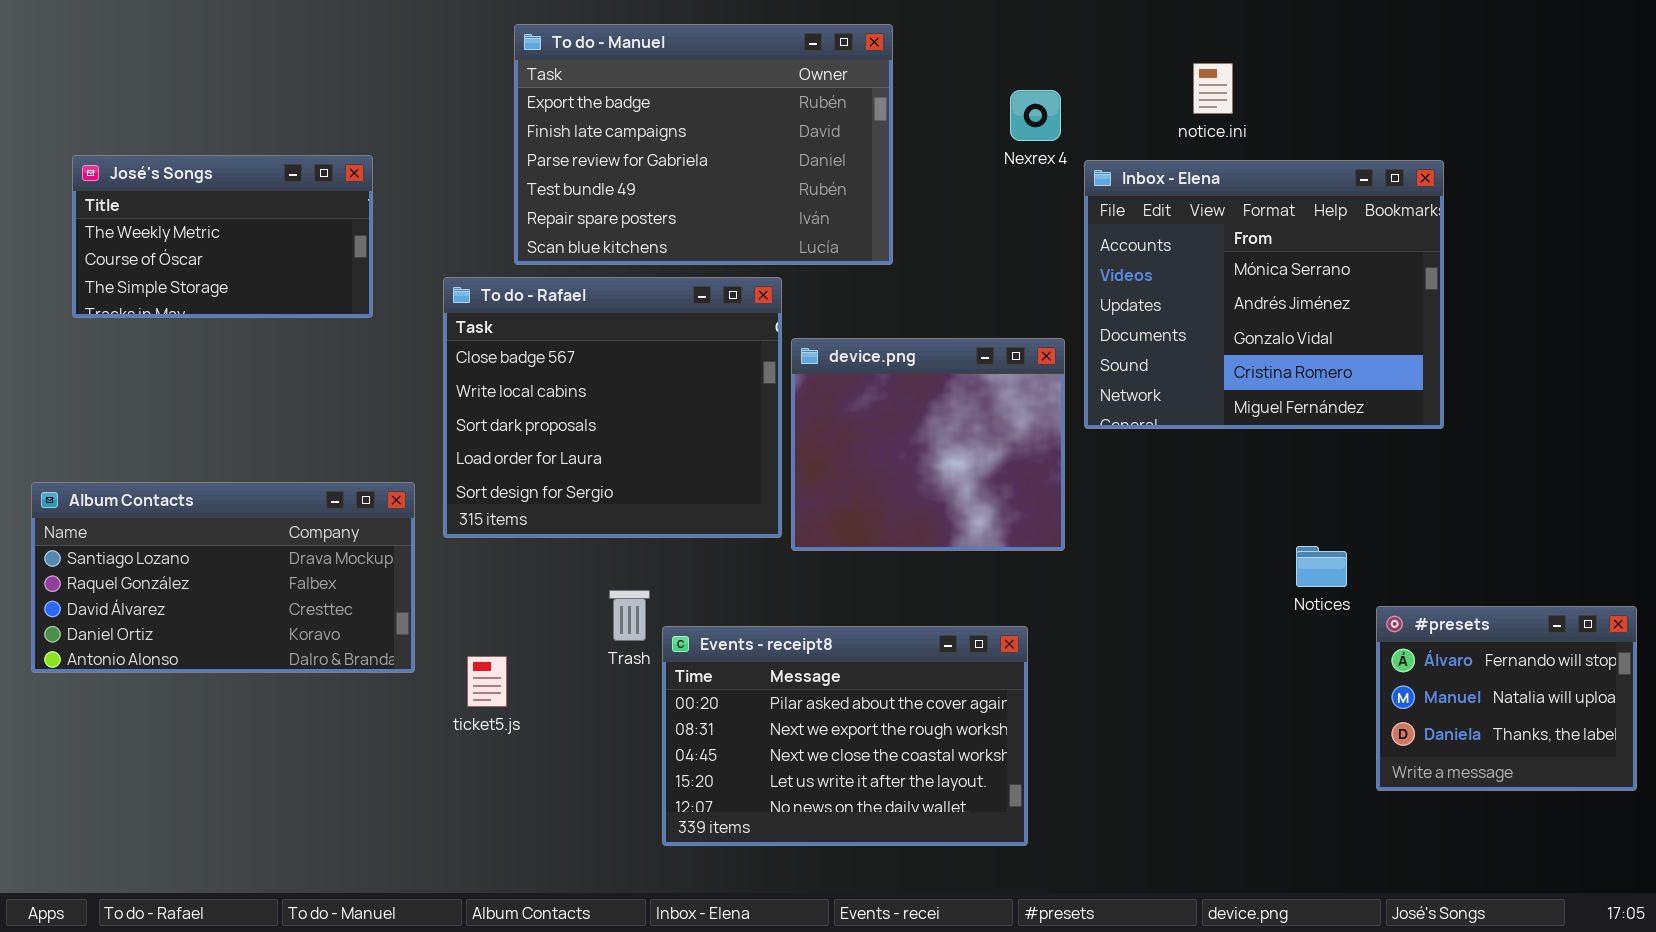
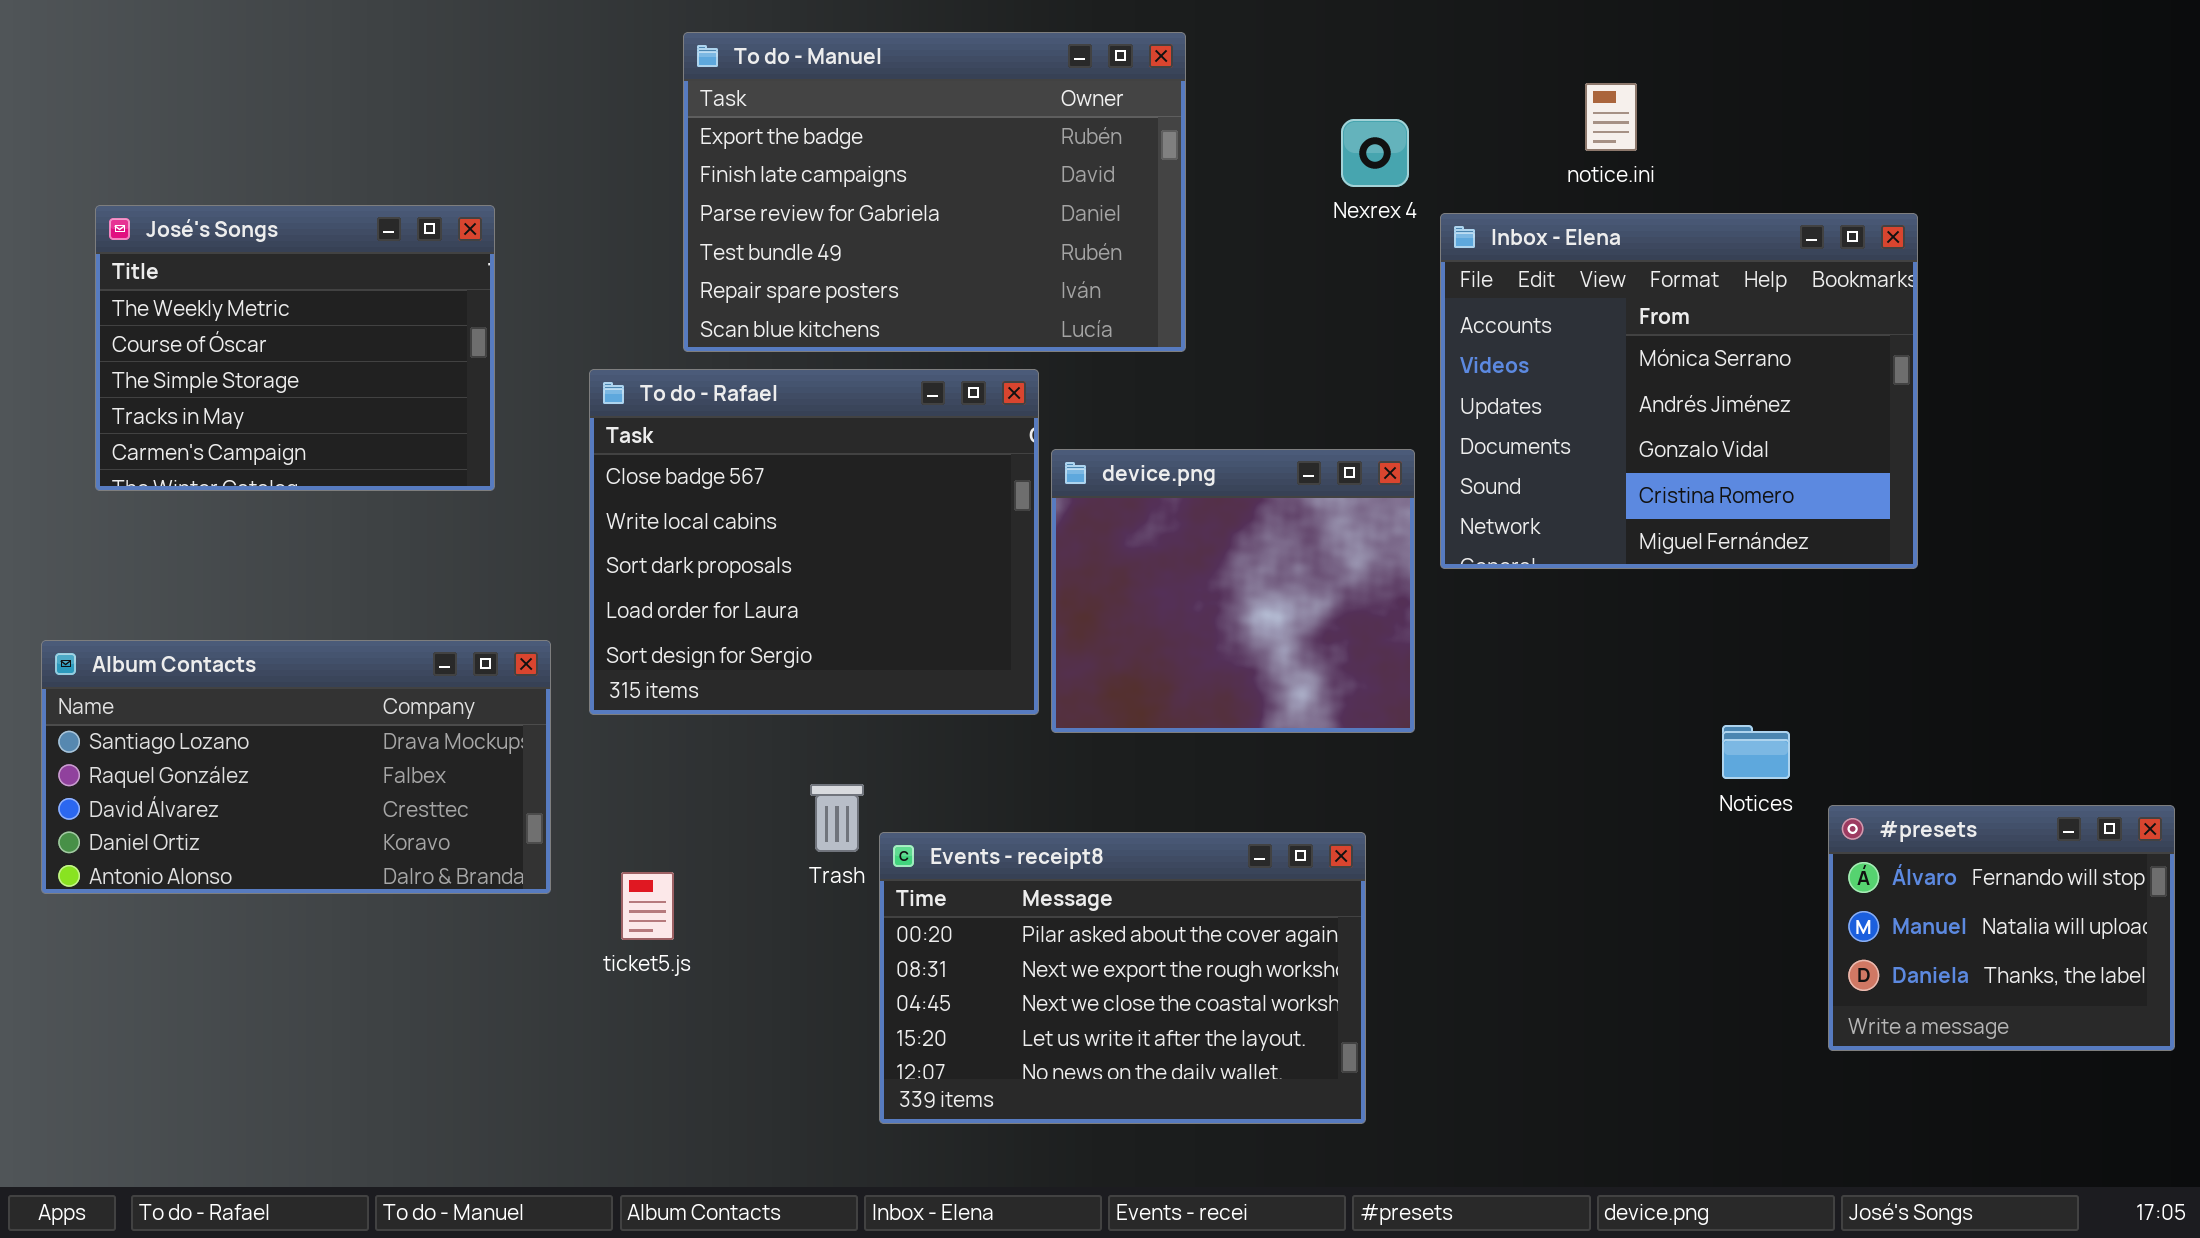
José's Songs: [72,155,373,318] -> [95,205,495,491], resized

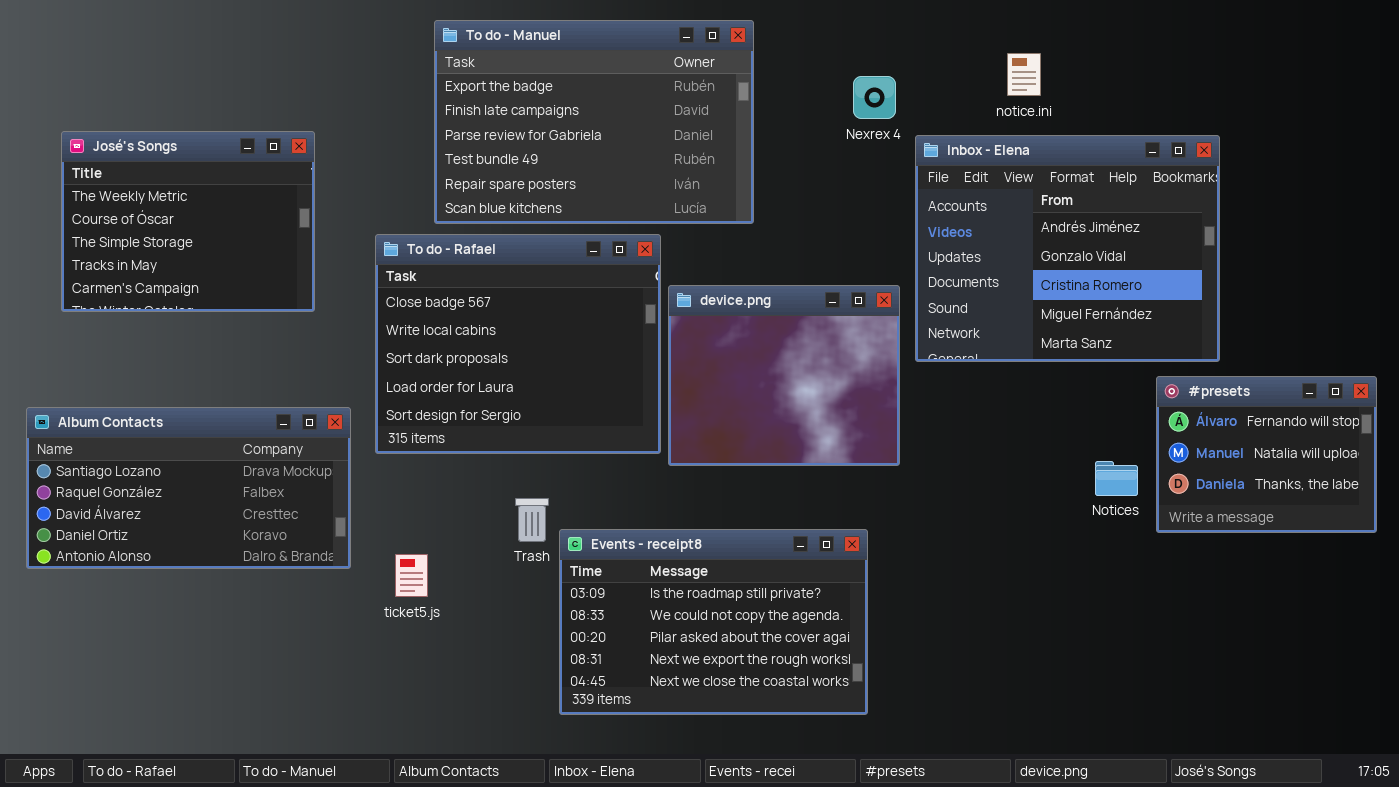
Inbox - Elena: [1440,213,1918,569] -> [915,135,1220,362], scrolled down 1 row
#presets: [1828,805,2175,1051] -> [1156,376,1377,533], moved
Events - receipt8: [879,832,1366,1124] -> [559,529,868,715], scrolled up 2 rows

